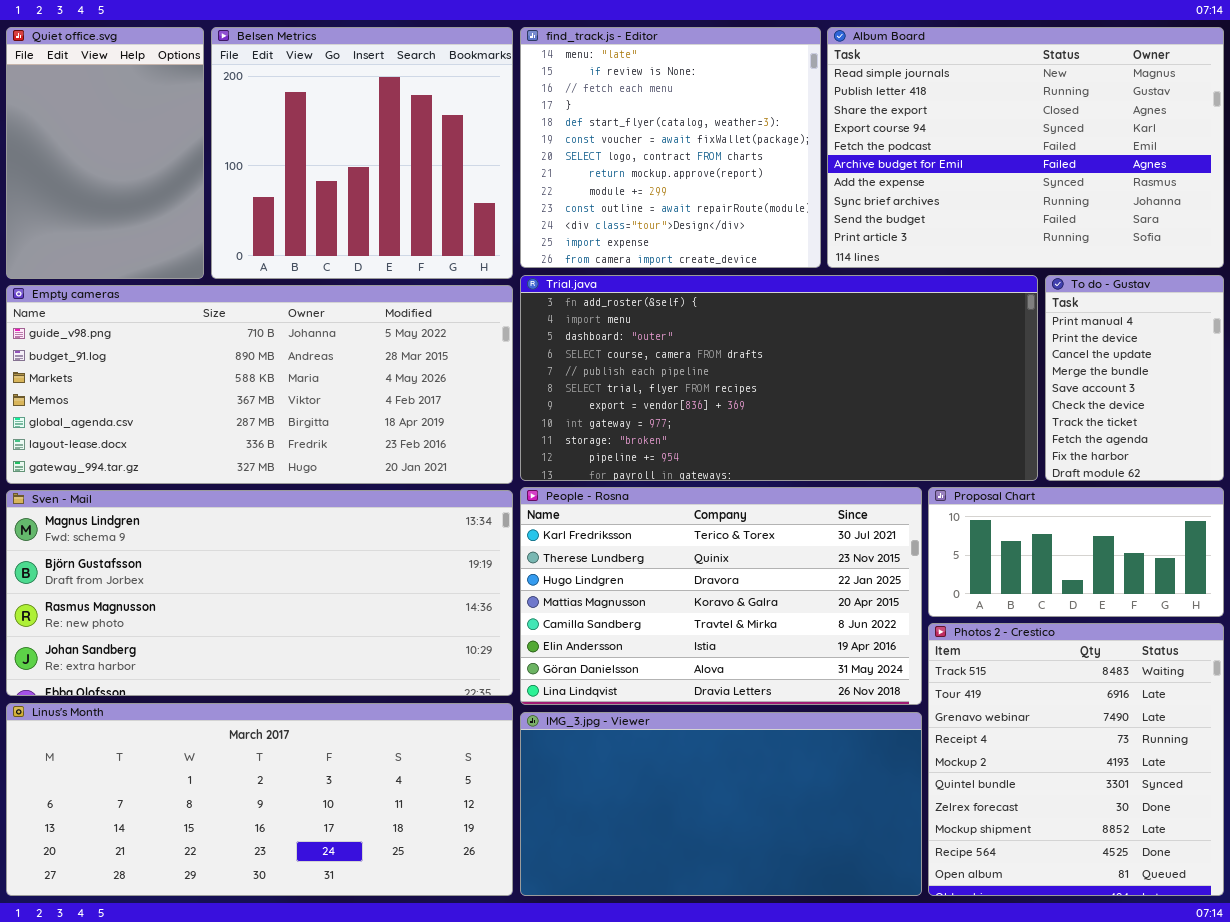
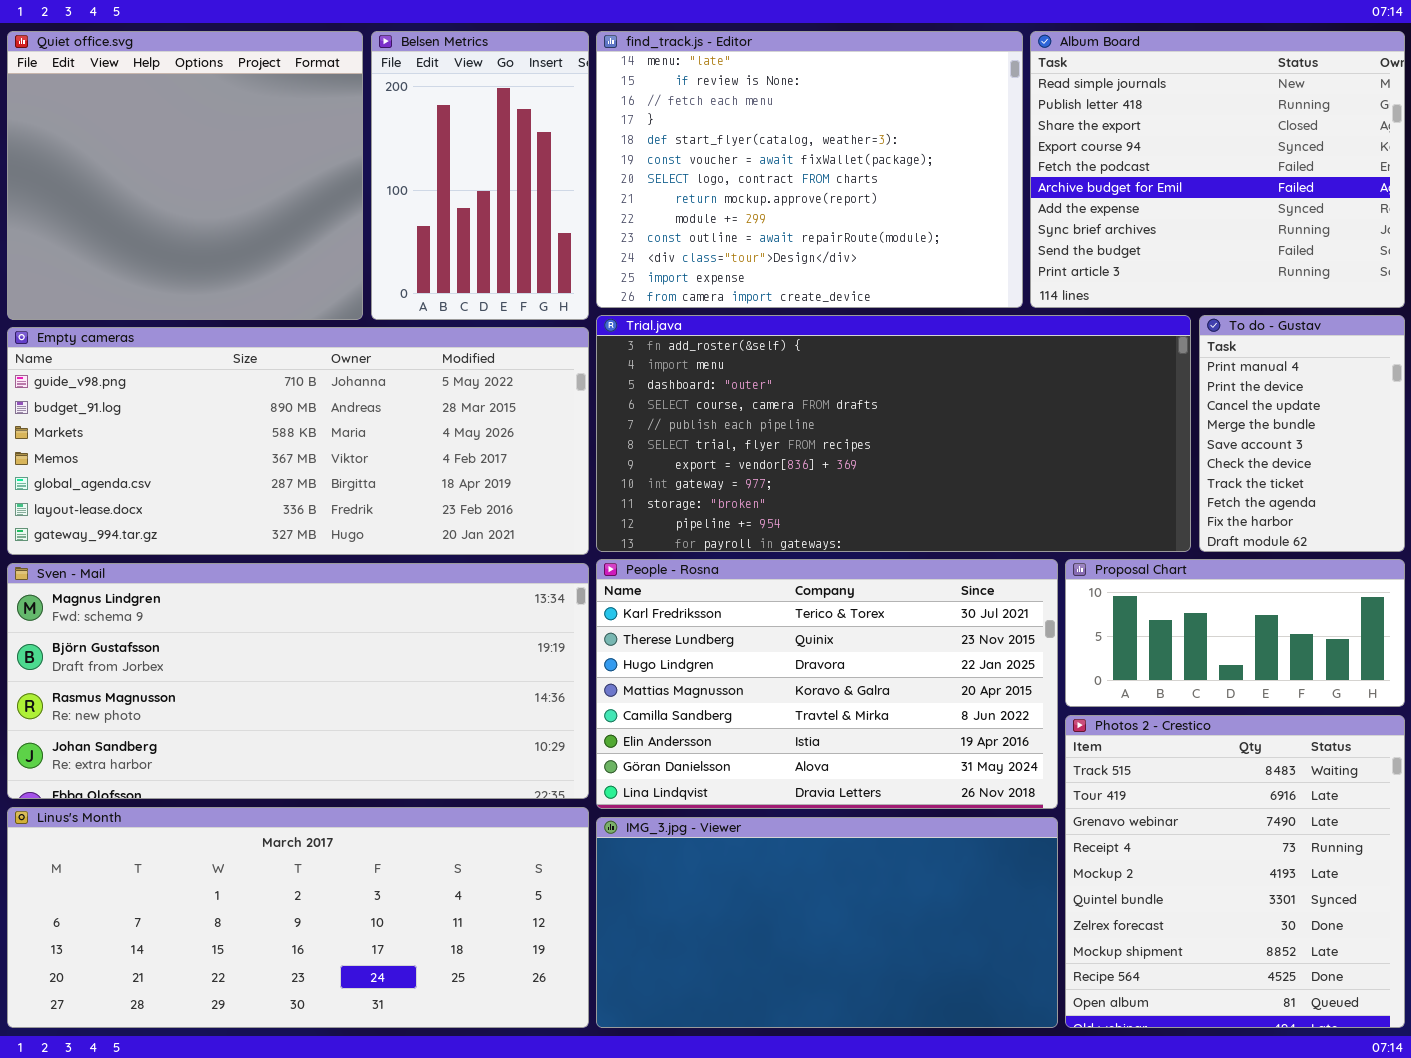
Quiet office.svg: [6,27,204,279] -> [7,31,363,320], resized
Belsen Metrics: [211,27,513,279] -> [371,31,589,320], resized
find_track.js - Editor: [520,27,821,268] -> [596,31,1023,308], resized
Album Board: [827,27,1224,268] -> [1030,31,1405,308], resized

